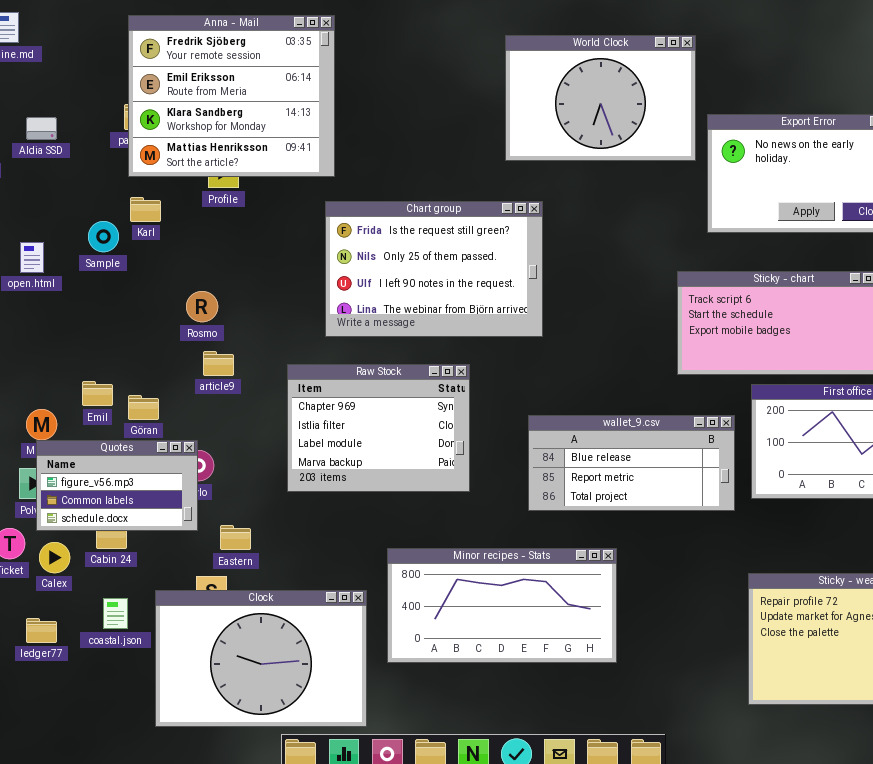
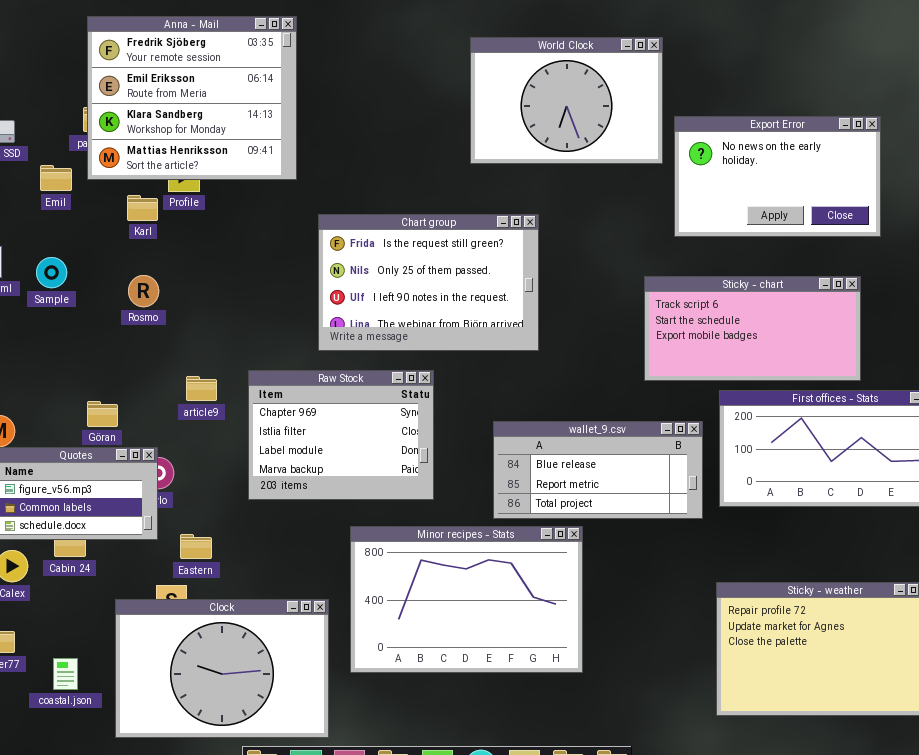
Karl: [130,197,161,222] -> [127,195,158,221], moved
Chart group: [325,201,543,337] -> [318,214,539,351], moved
Sample: [88,221,119,252] -> [36,257,67,288], moved
Rosmo: [186,291,218,322] -> [128,275,159,307], moved
article9: [203,351,234,376] -> [186,376,217,401], moved
Emil: [82,381,113,406] -> [40,165,72,191], moved
Minor recipes - Stats: [387,548,617,663] -> [350,526,583,673], resized
coastal.json: [103,598,128,629] -> [53,658,78,690], moved

